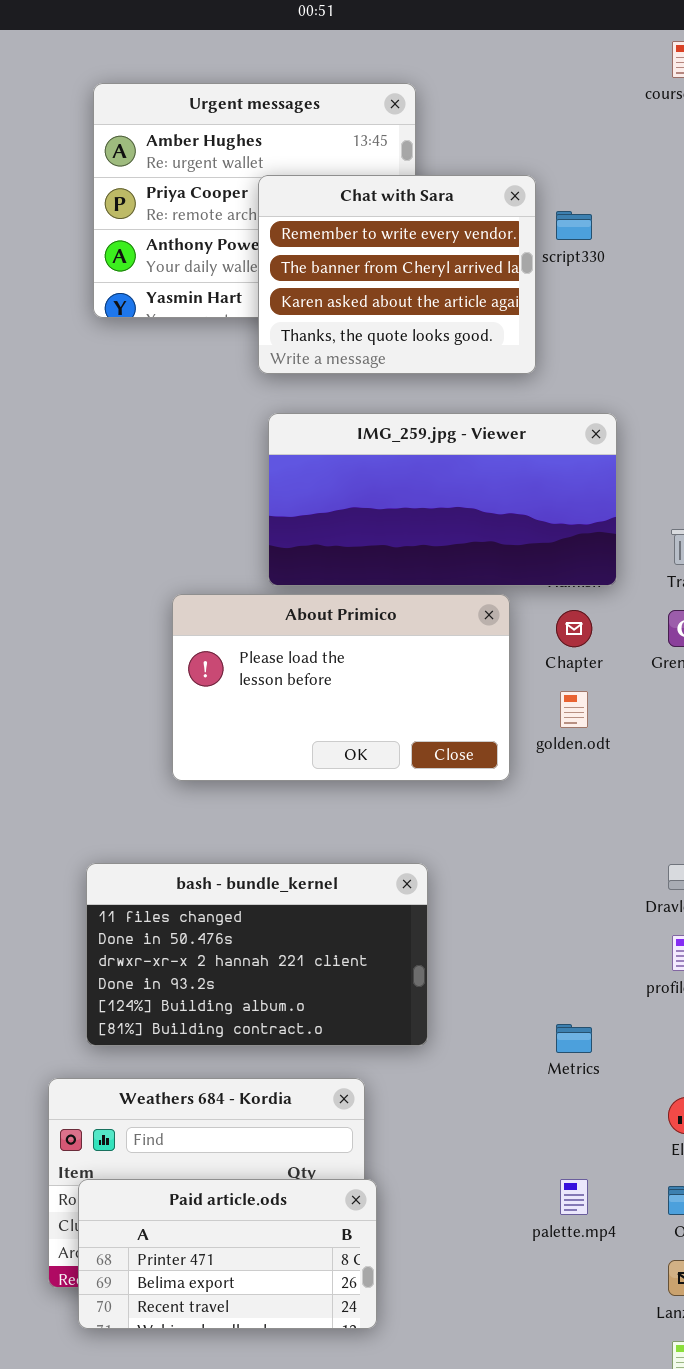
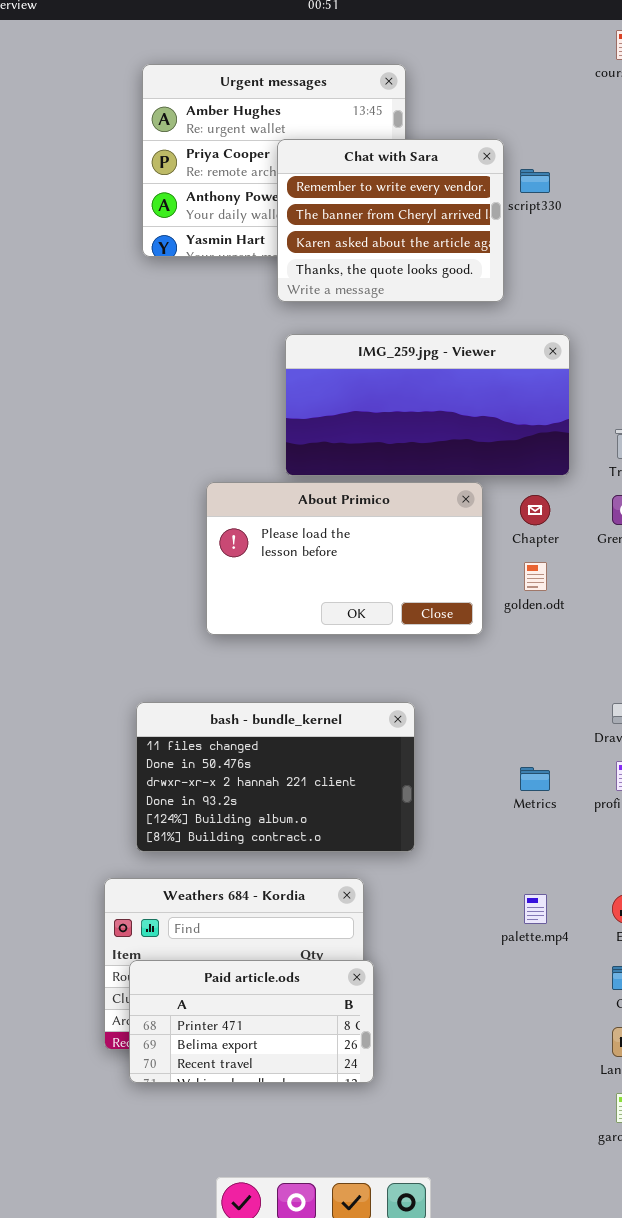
Metrics: [556,1024,592,1053] -> [520,767,550,791], moved
palette.mp4: [560,1179,588,1215] -> [524,894,547,924], moved

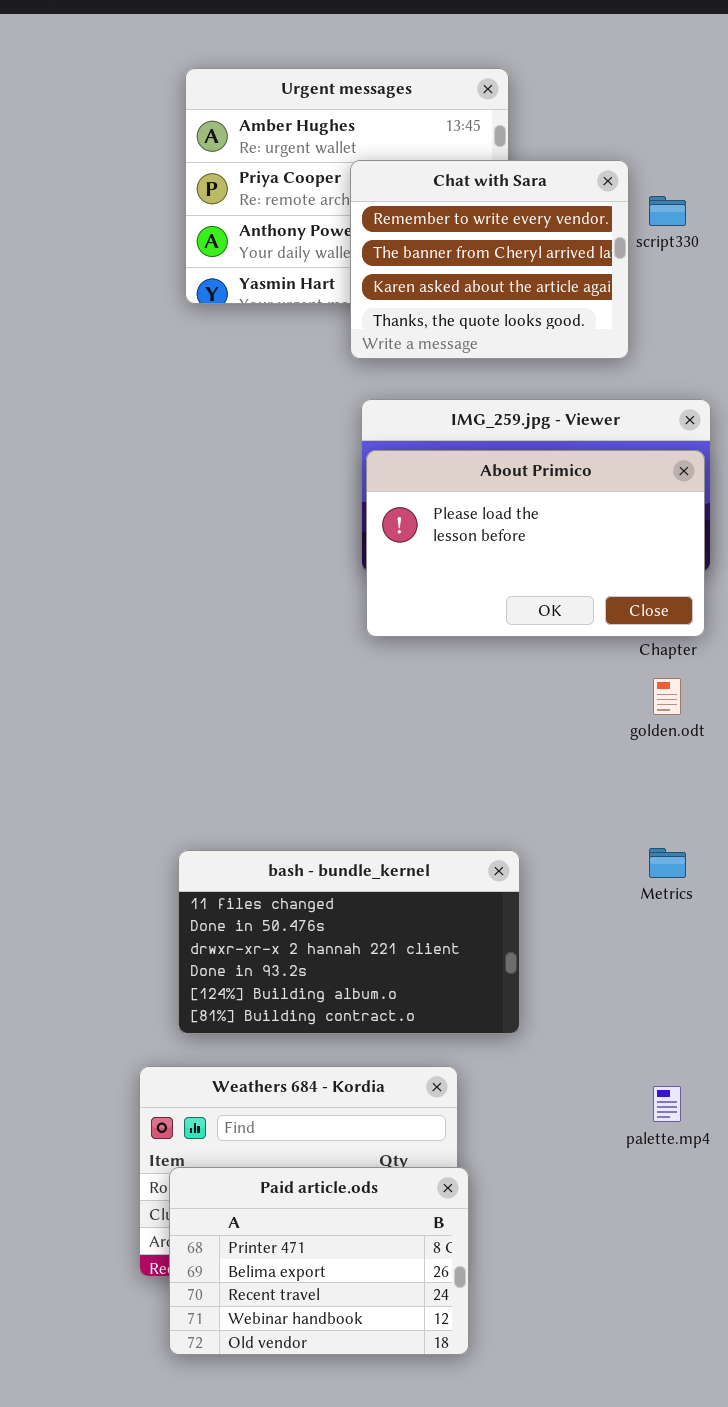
About Primico: [206,482,483,635] -> [366,450,705,637], moved
Metrics: [520,767,550,791] -> [649,848,686,878], moved
Paid article.ods: [129,960,374,1083] -> [169,1167,469,1355], resized

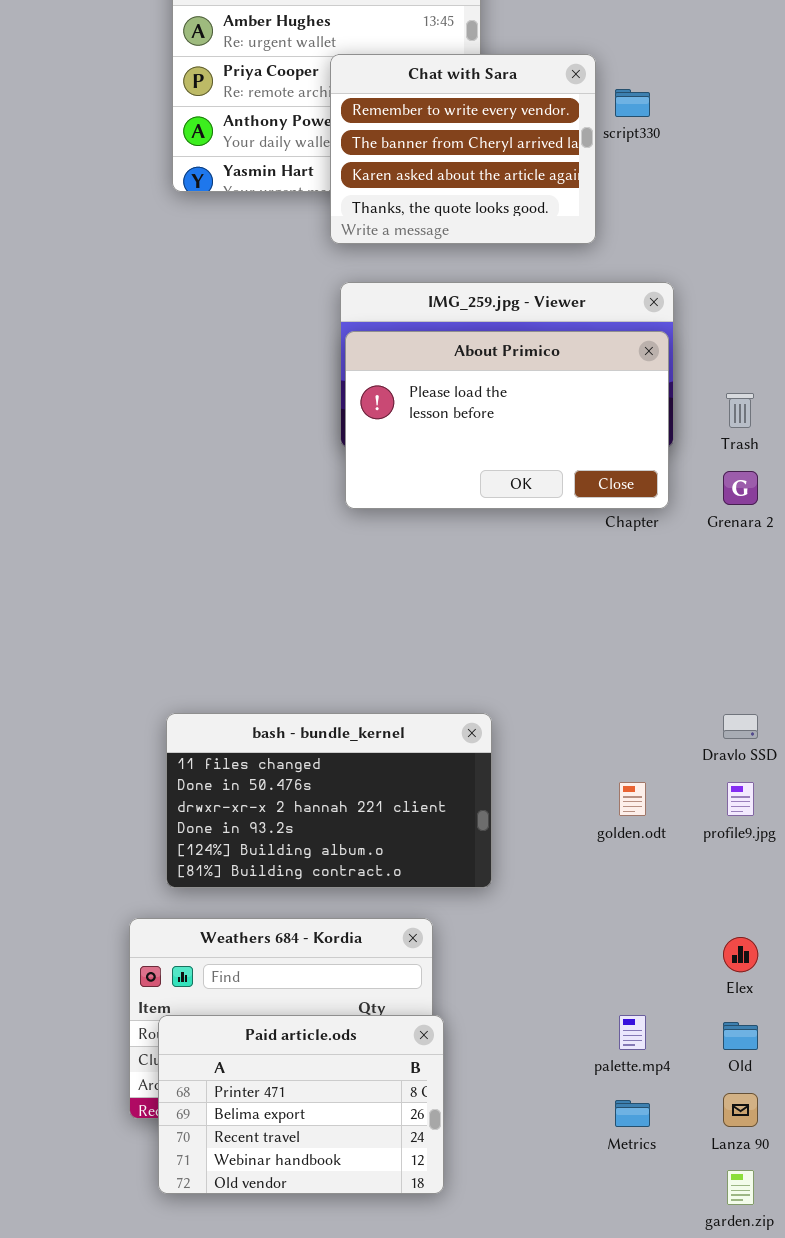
golden.odt: [653,678,681,715] -> [619,782,646,816], moved
Metrics: [649,848,686,878] -> [615,1100,650,1127], moved
palette.mp4: [653,1086,681,1122] -> [619,1015,646,1050], moved

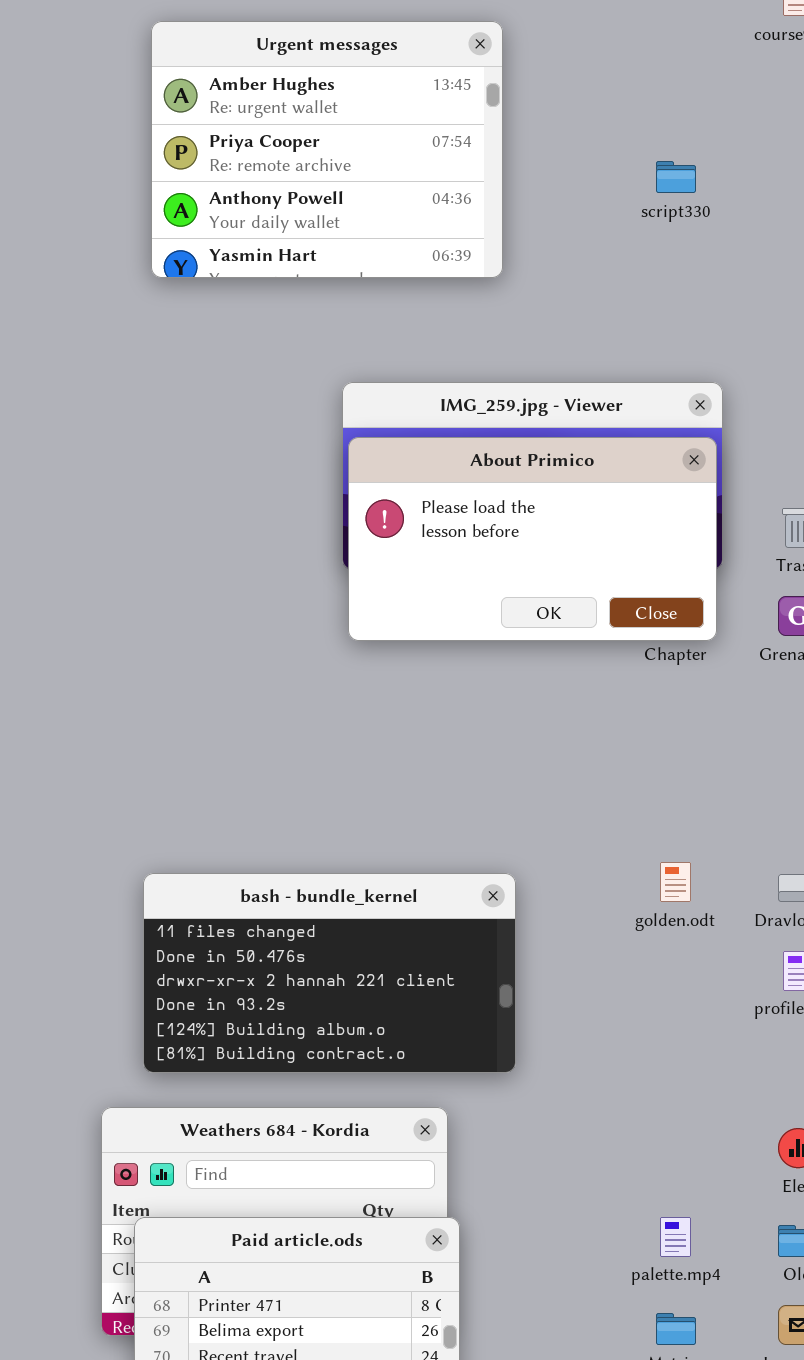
Chat with Sara: [330,54,596,244] -> none, closed
golden.odt: [619,782,646,816] -> [660,862,691,902], moved

